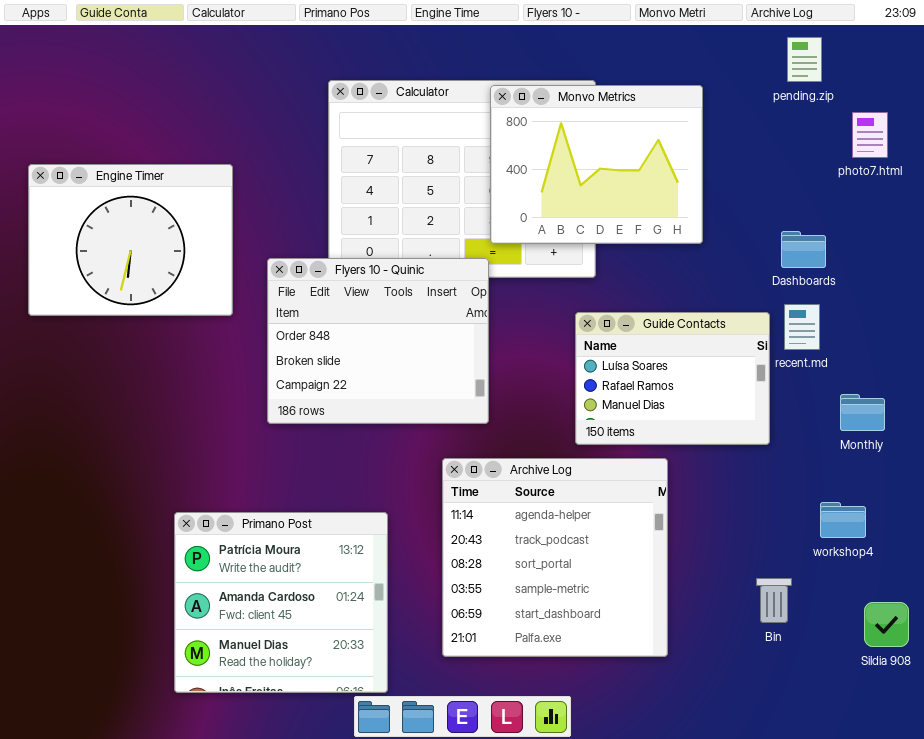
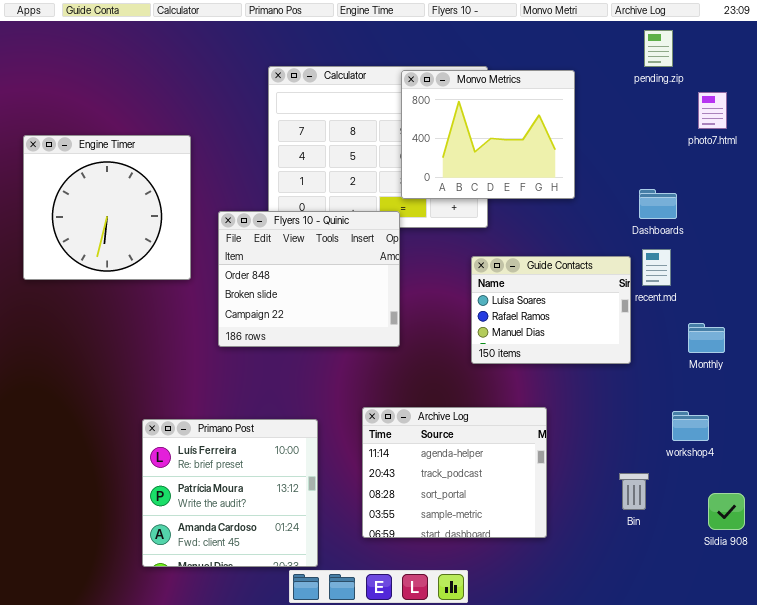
Engine Timer: [28,164,233,316] -> [23,135,191,280], resized
Archive Log: [442,458,668,657] -> [362,407,547,538], resized
Primano Post: [174,512,388,693] -> [142,419,318,567], scrolled up 1 row

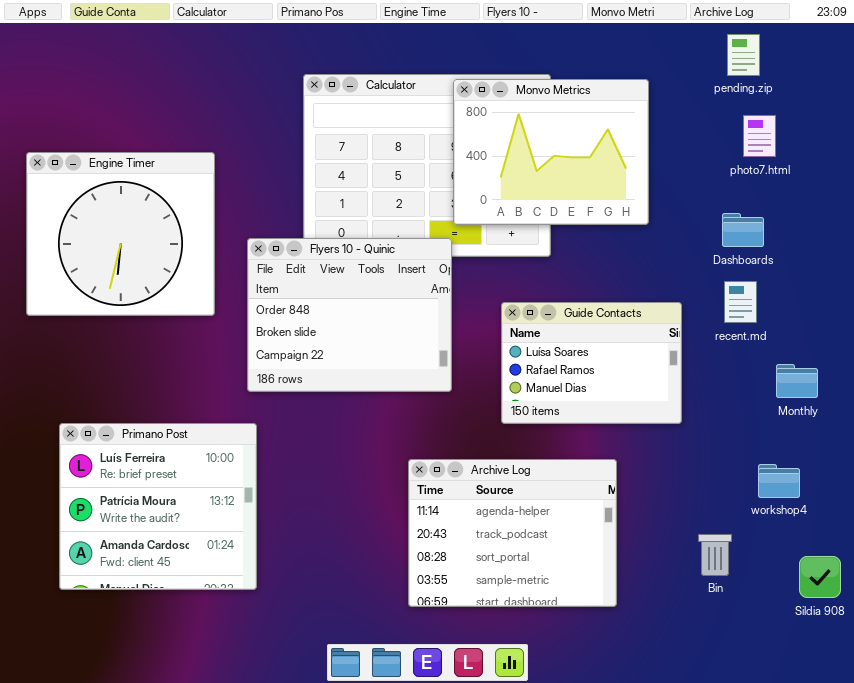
photo7.html: [698,92,727,129] -> [743,115,776,157], moved
Guide Contacts: [471,256,631,364] -> [501,302,682,424], moved
Primano Post: [142,419,318,567] -> [59,423,257,590], moved

